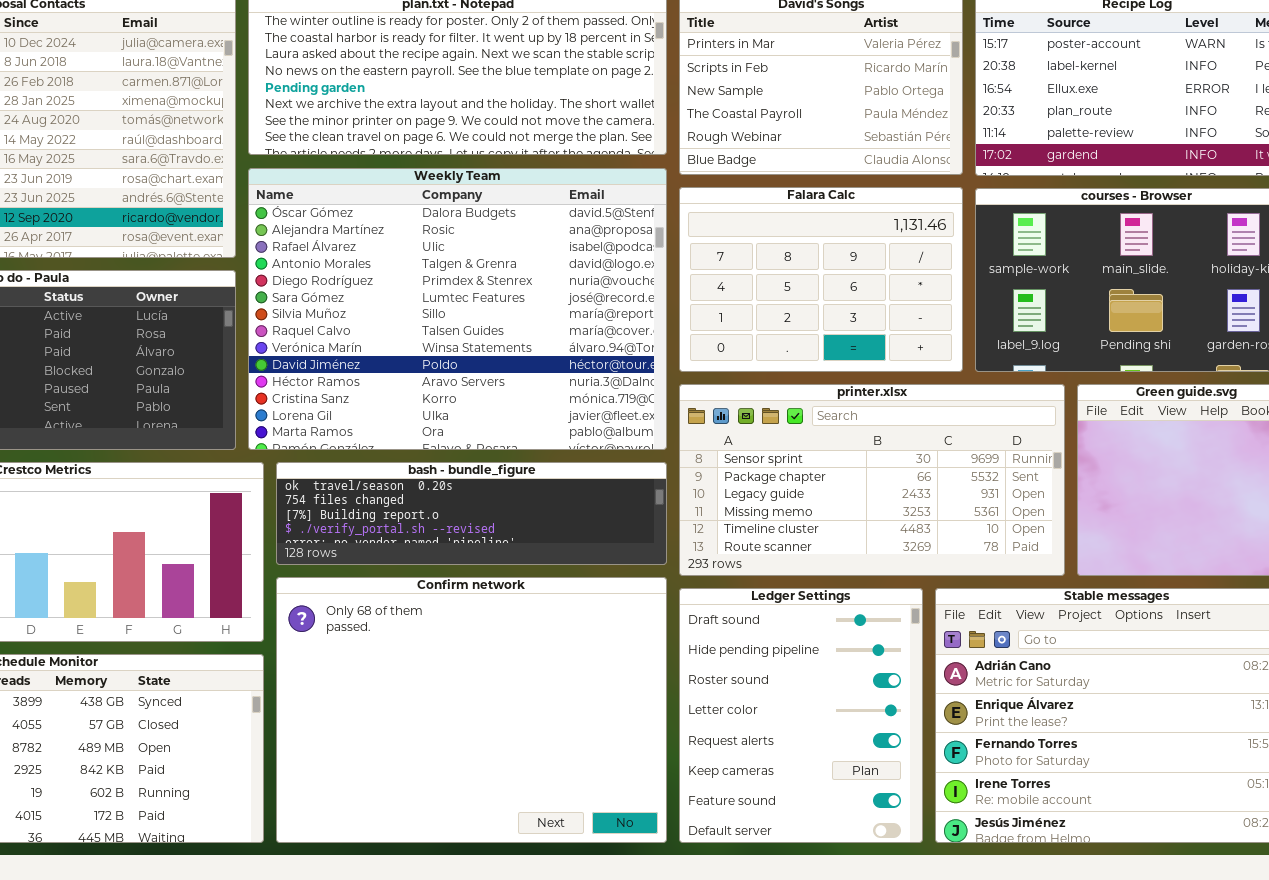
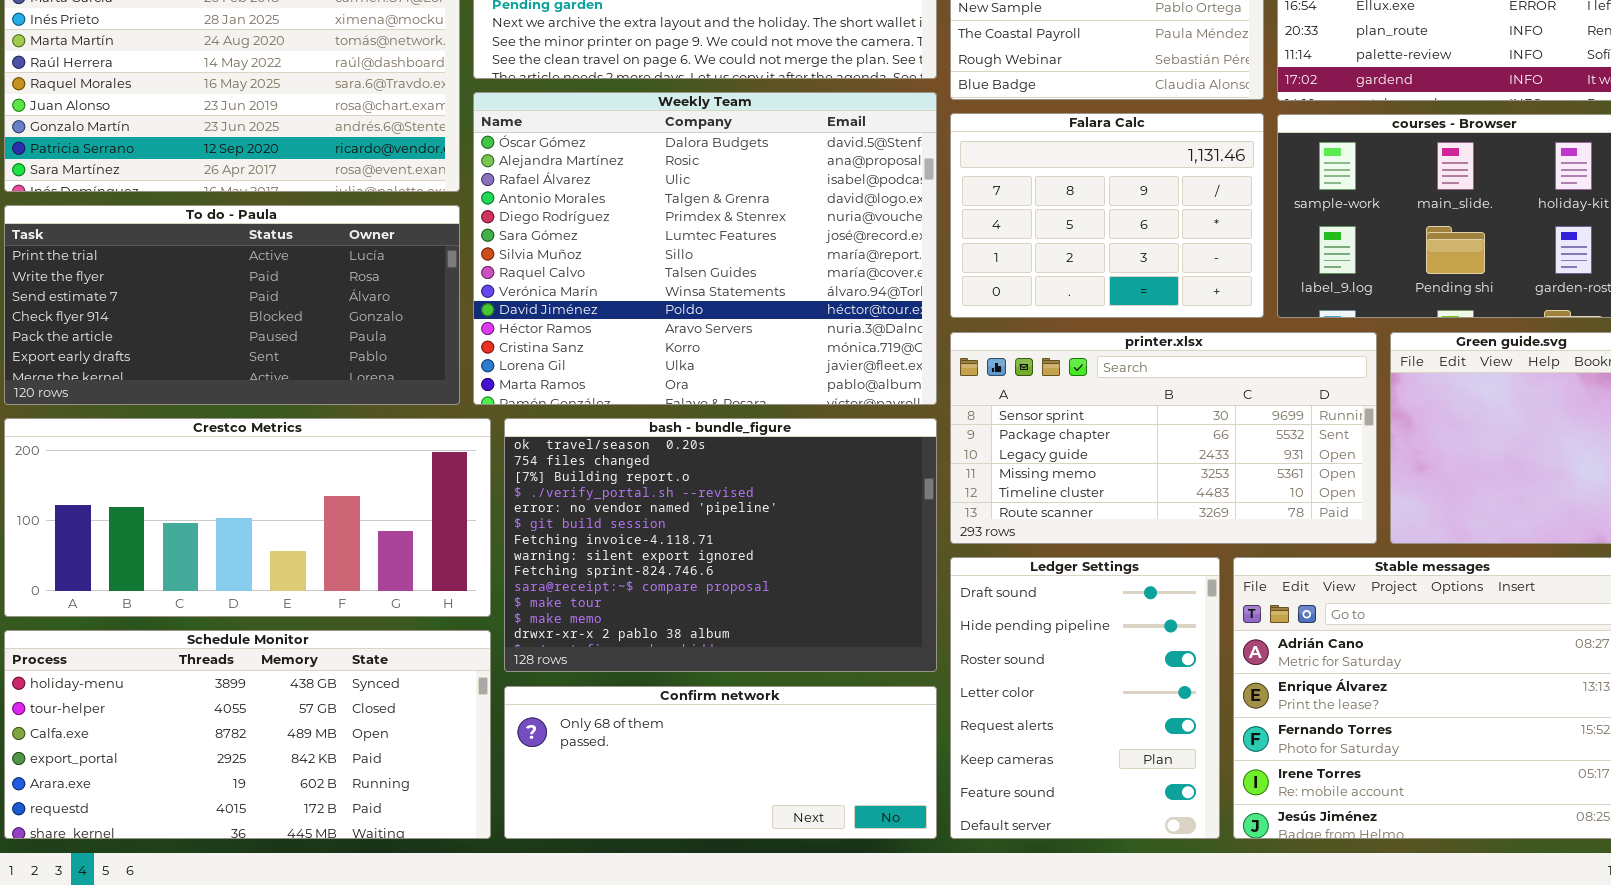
bash - bundle_figure: [276,462,667,565] -> [504,418,937,672], resized
Confirm network: [276,577,667,843] -> [504,686,937,839], resized

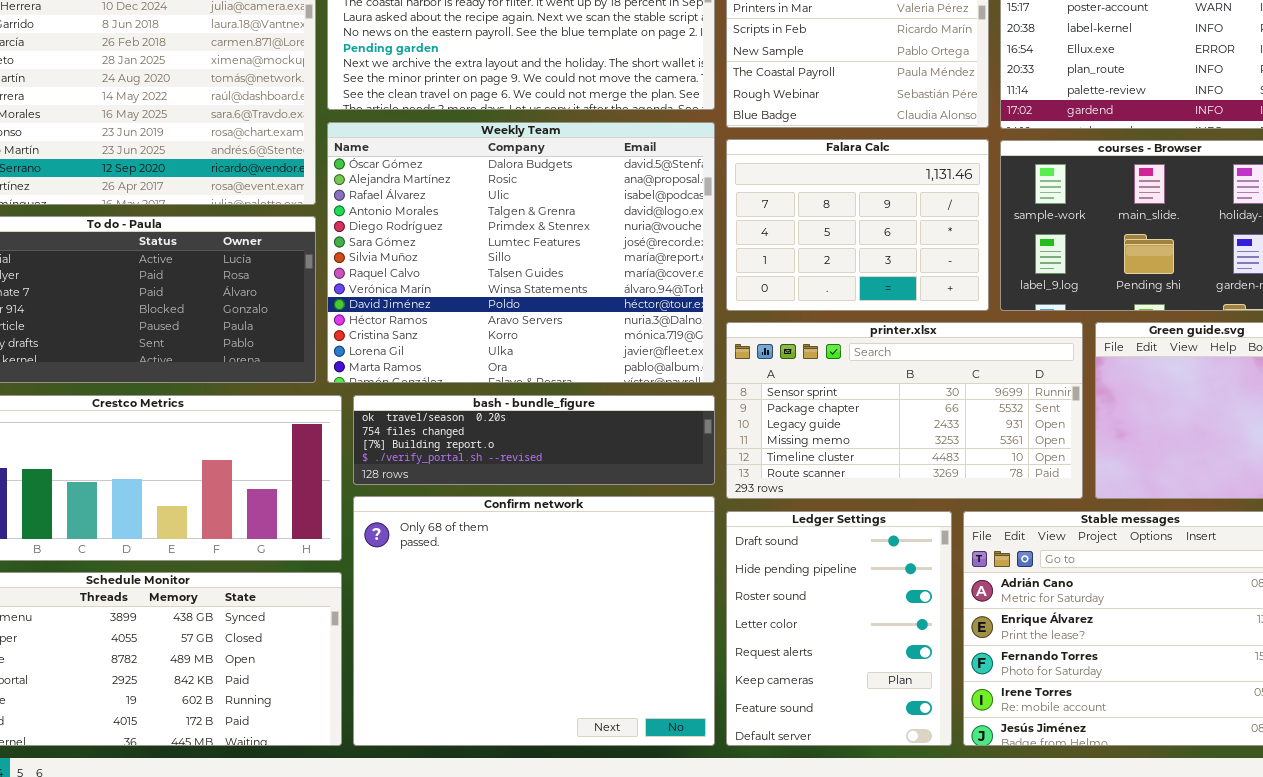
bash - bundle_figure: [504,418,937,672] -> [353,395,715,485], resized
Confirm network: [504,686,937,839] -> [353,496,715,746], resized

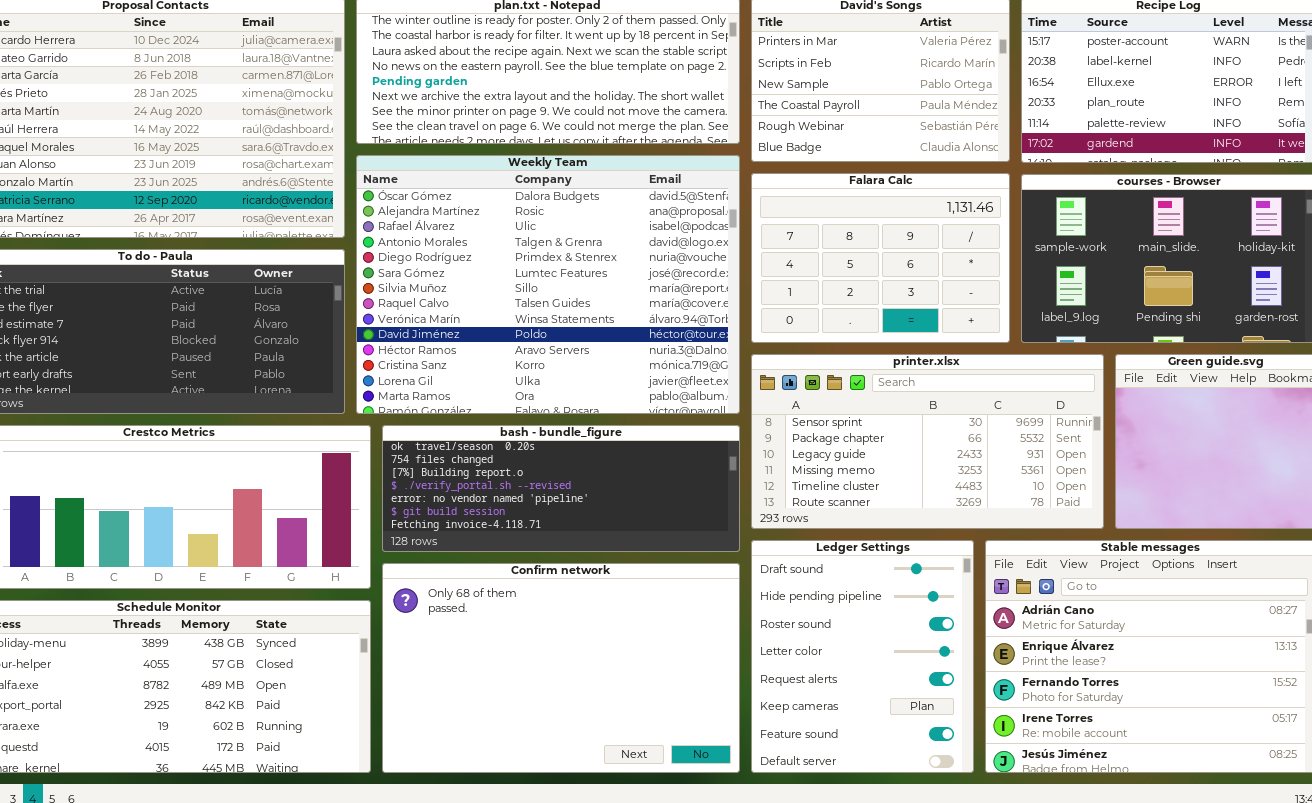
bash - bundle_figure: [353,395,715,485] -> [382,425,740,552], resized
Confirm network: [353,496,715,746] -> [382,563,740,773], resized

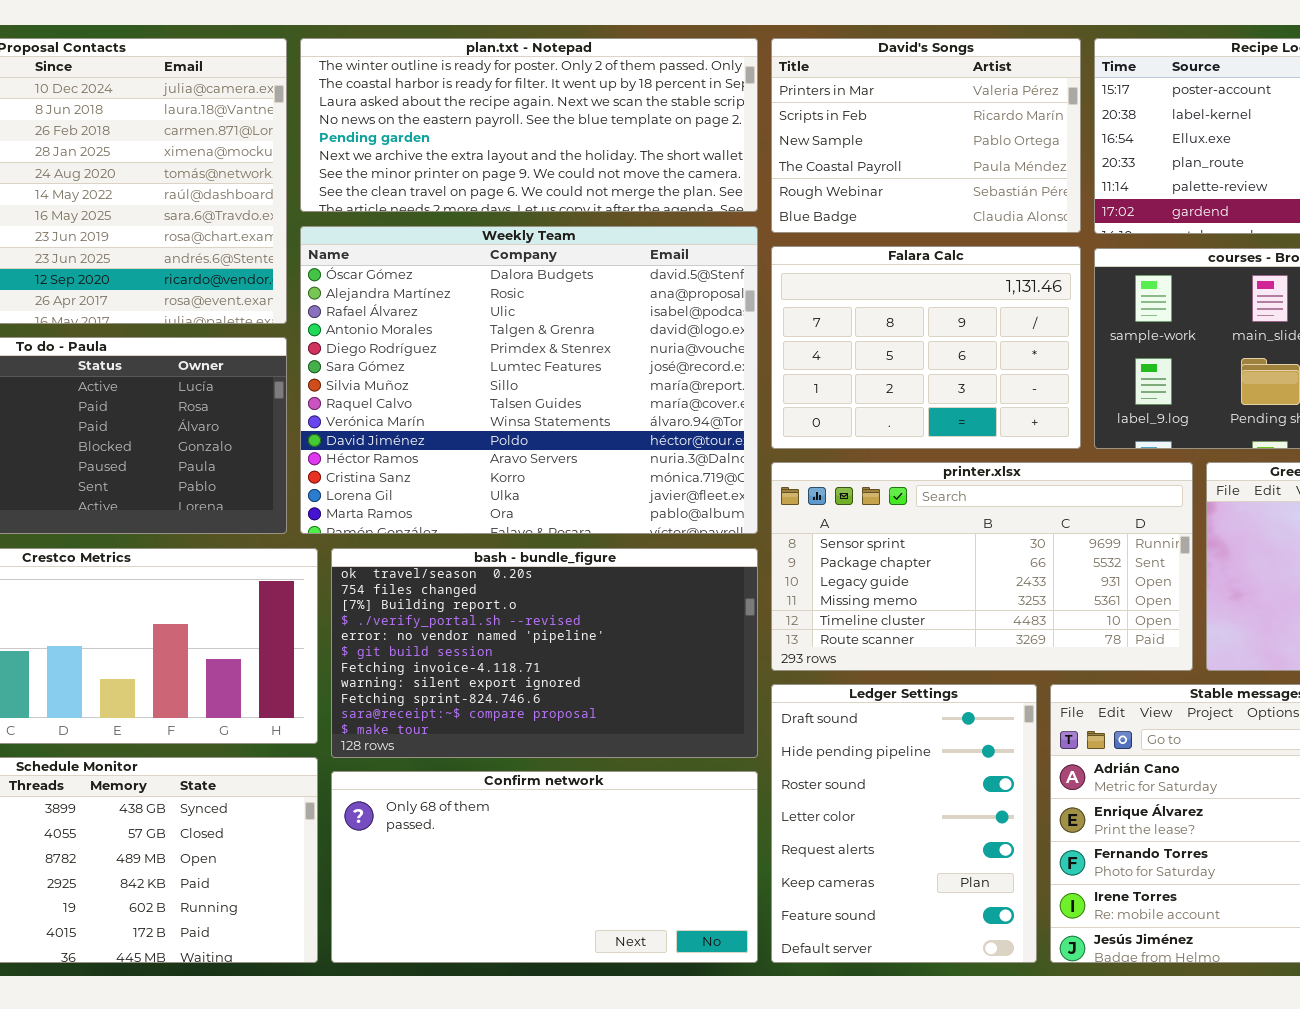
bash - bundle_figure: [382,425,740,552] -> [331,548,758,758], resized
Confirm network: [382,563,740,773] -> [331,771,758,963], resized

